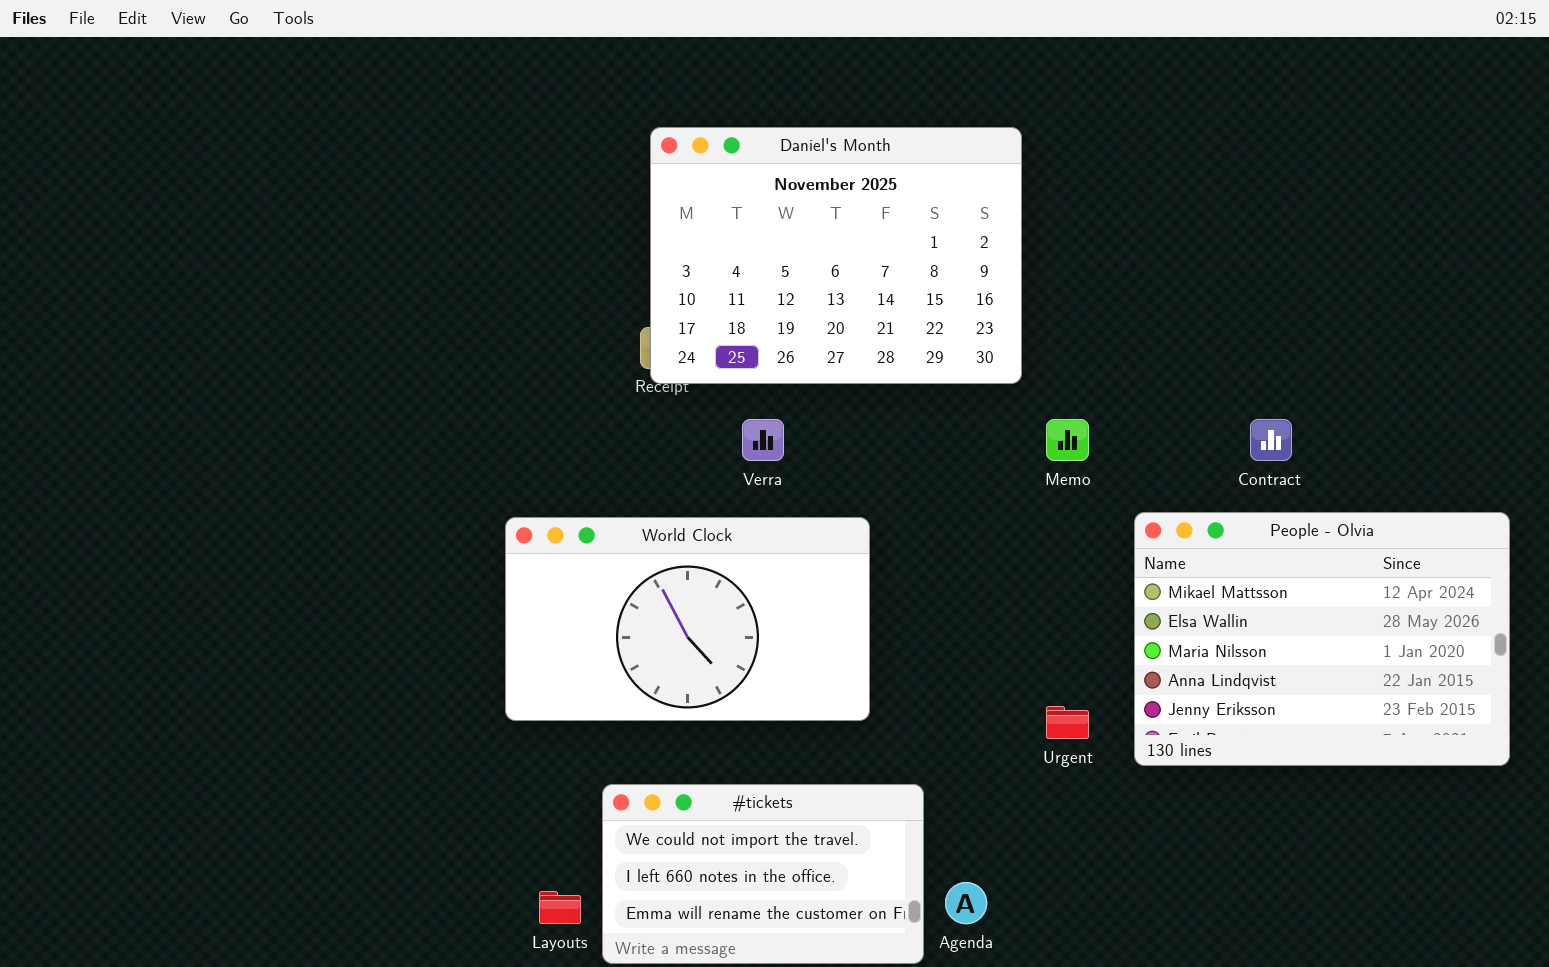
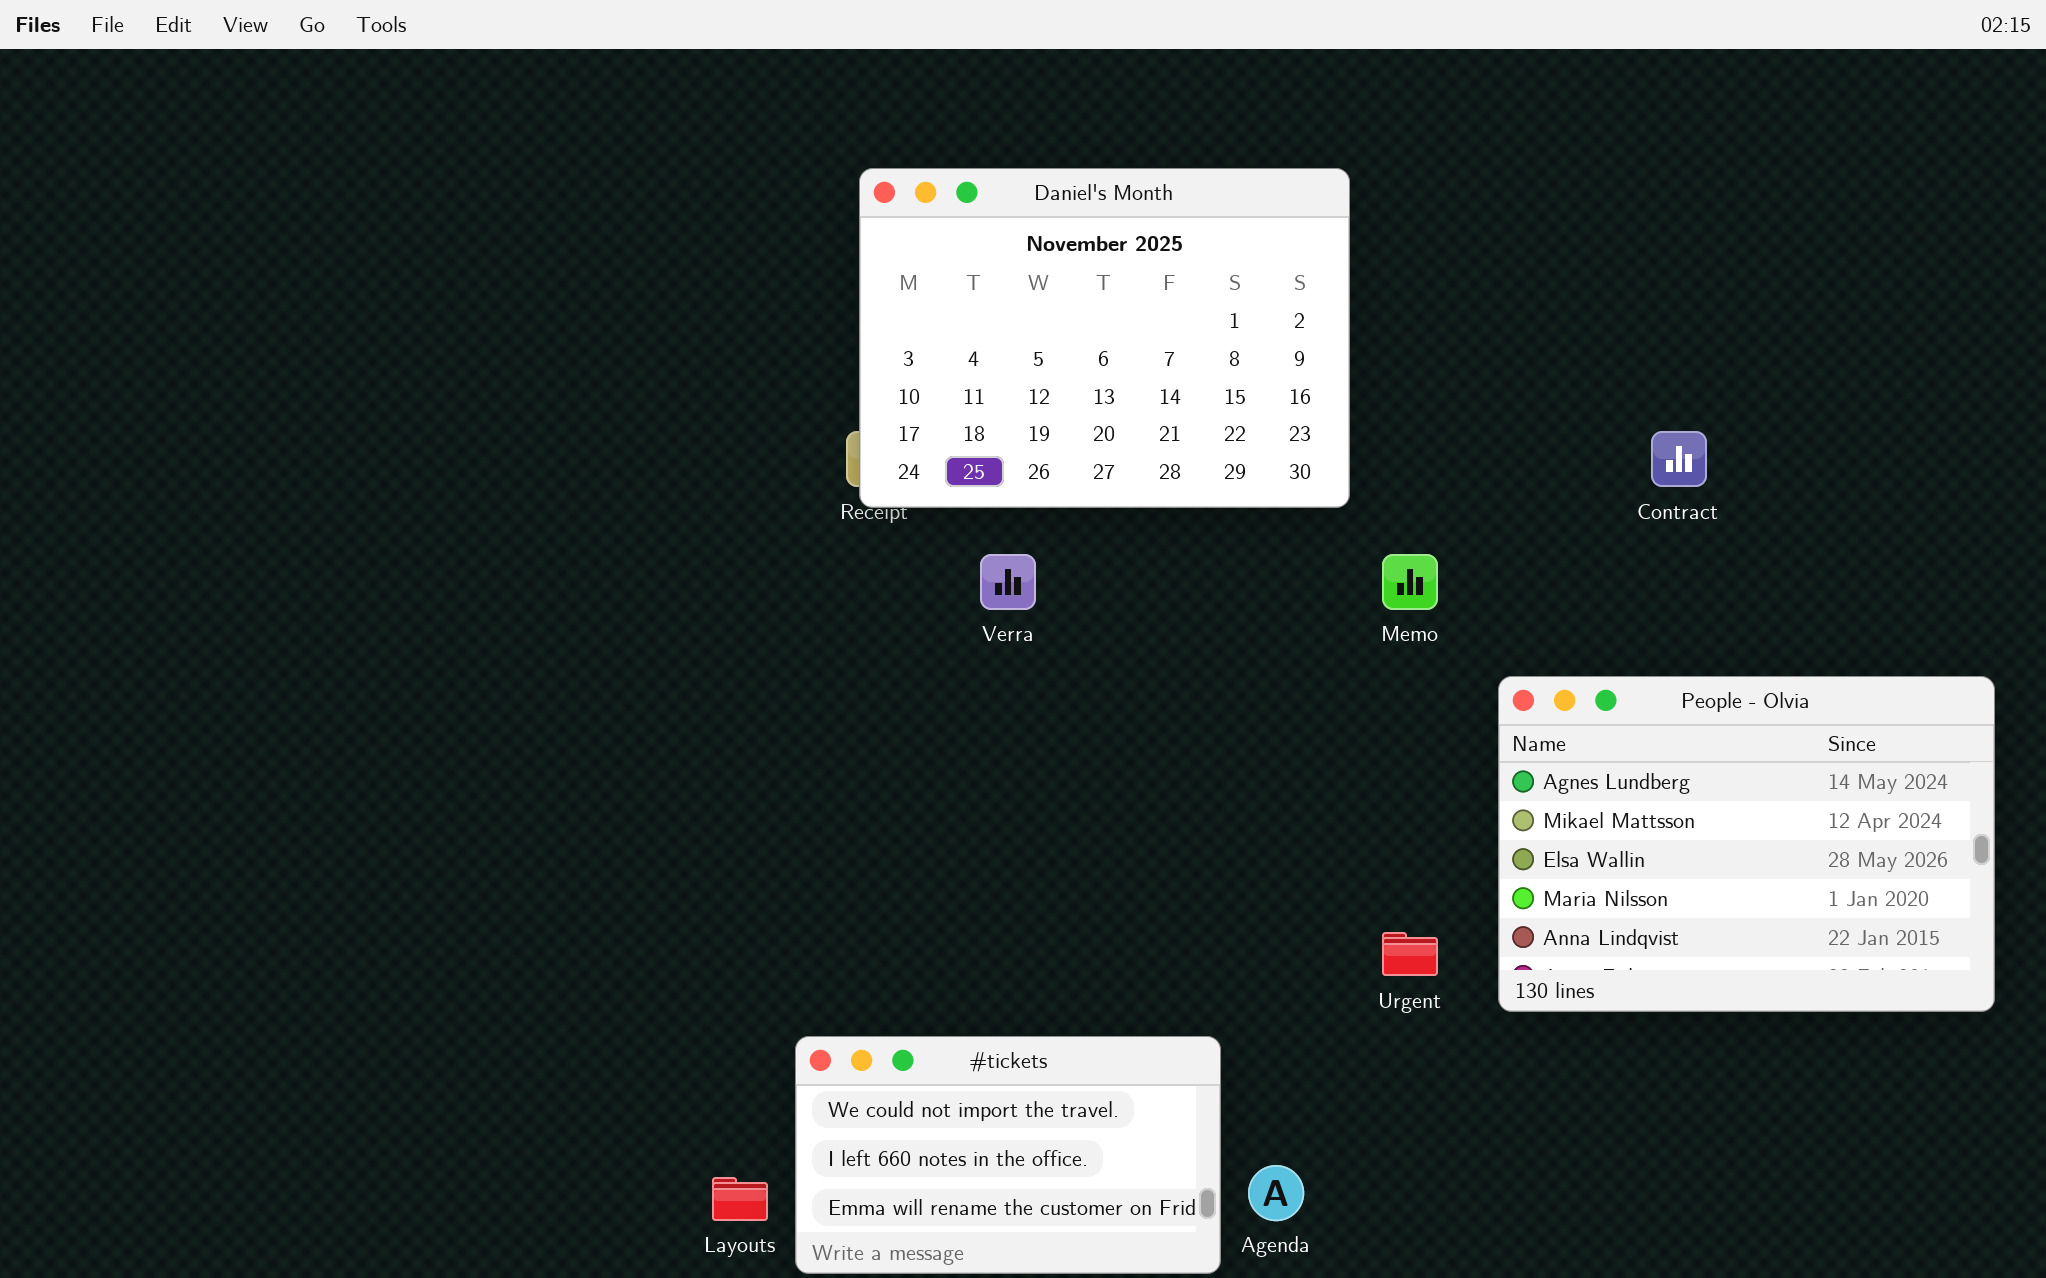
Contract: [1250,419,1292,461] -> [1651,431,1707,487], moved
People - Olvia: [1134,512,1510,766] -> [1498,676,1995,1012], scrolled up 1 row
World Clock: [505,517,870,721] -> none, closed

